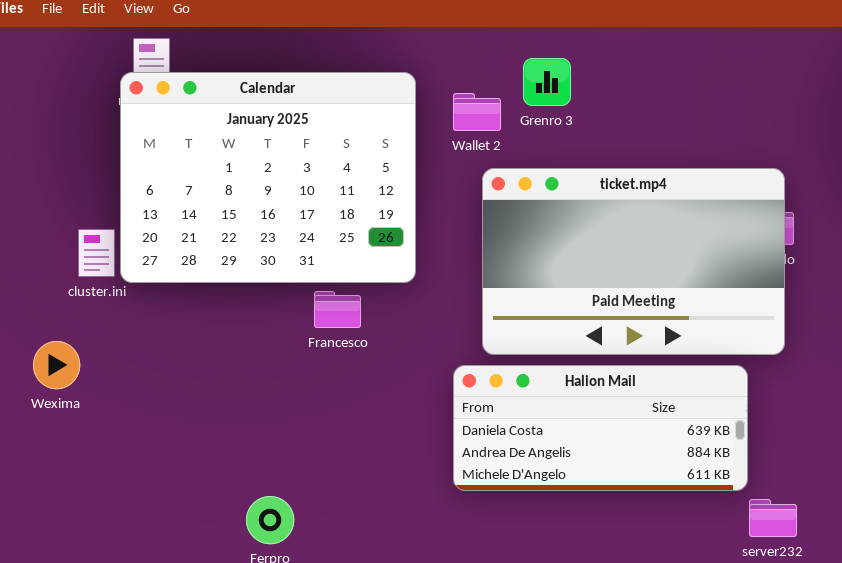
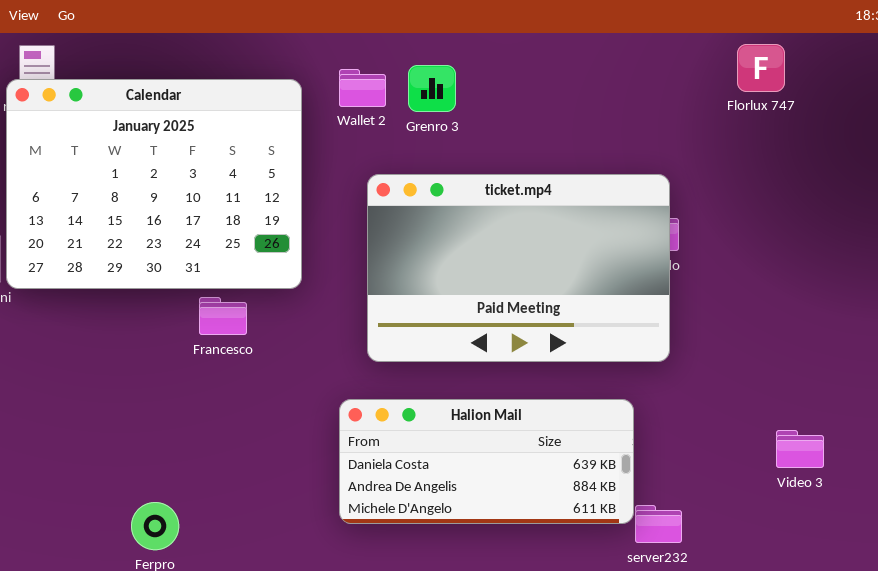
Wallet 2: [453,93,501,131] -> [339,69,386,107], moved
Halion Mail: [453,365,748,491] -> [339,399,634,524], moved

